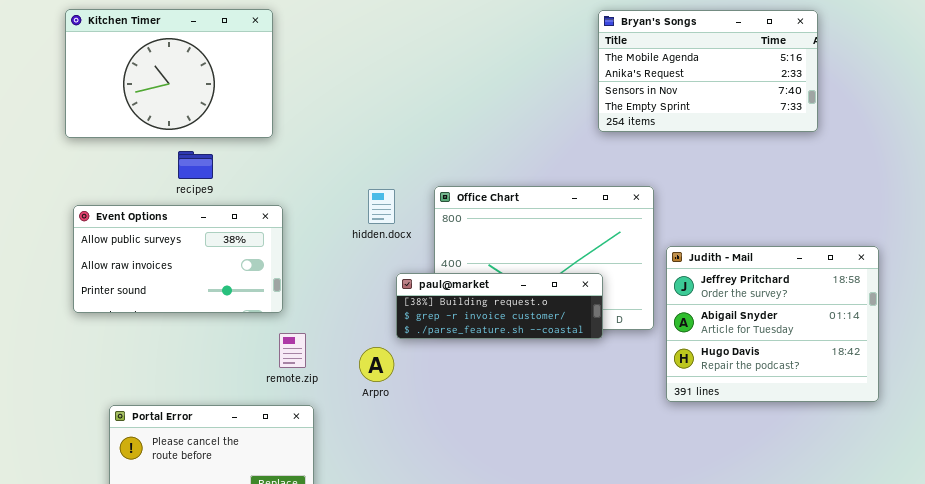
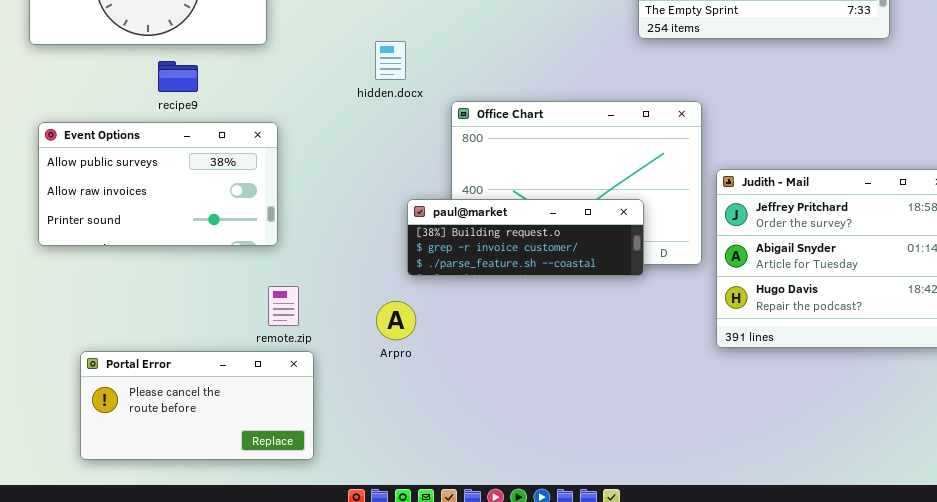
hidden.docx: [368,189,395,224] -> [375,41,406,80], moved
remote.zip: [279,333,306,368] -> [268,286,299,326], moved
Arpro: [359,347,394,382] -> [376,301,416,340], moved

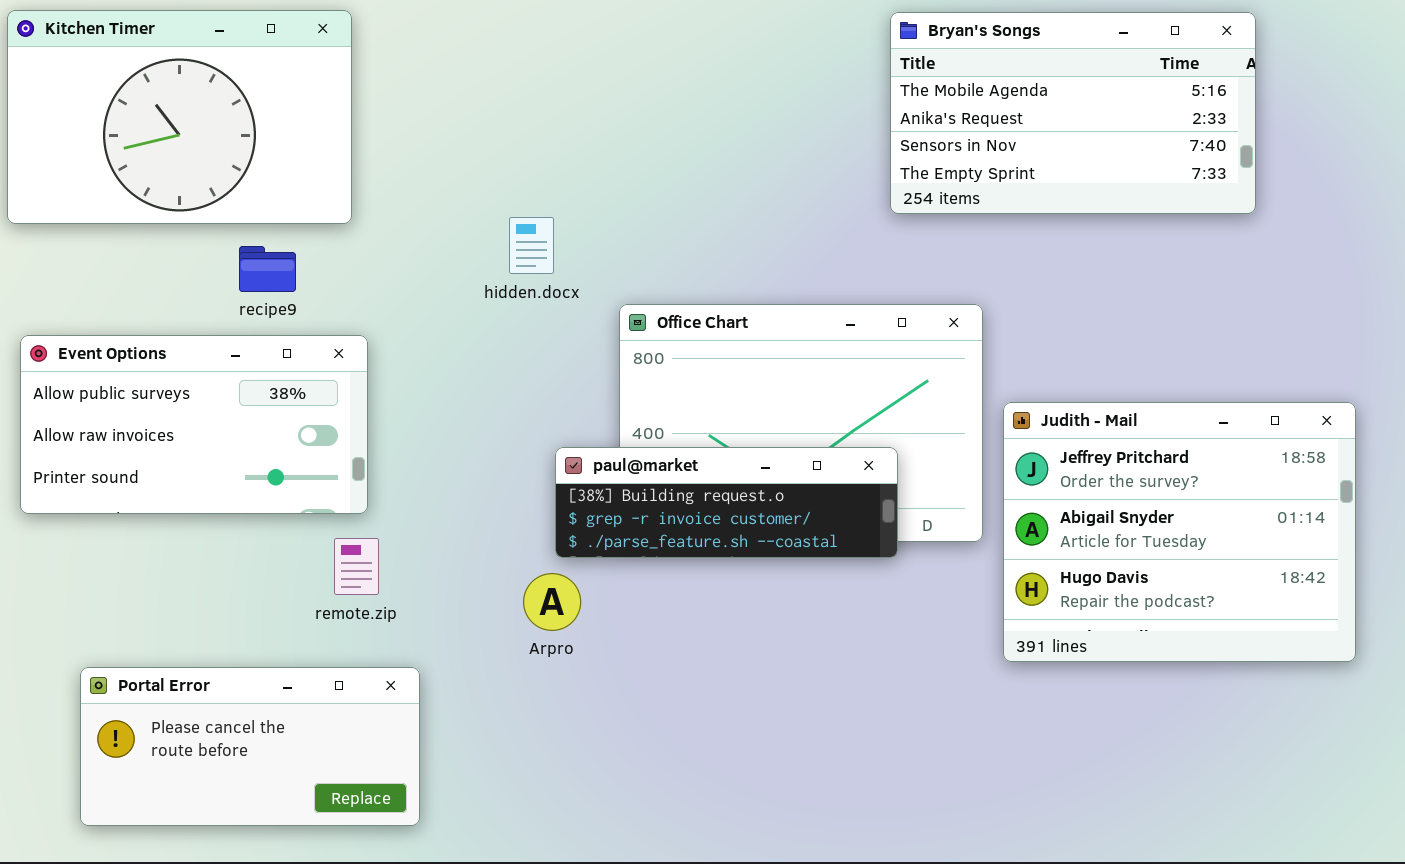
recipe9: [158,61,198,92] -> [239,246,296,292], moved
remote.zip: [268,286,299,326] -> [334,538,379,595], moved
Arpro: [376,301,416,340] -> [523,573,581,631], moved

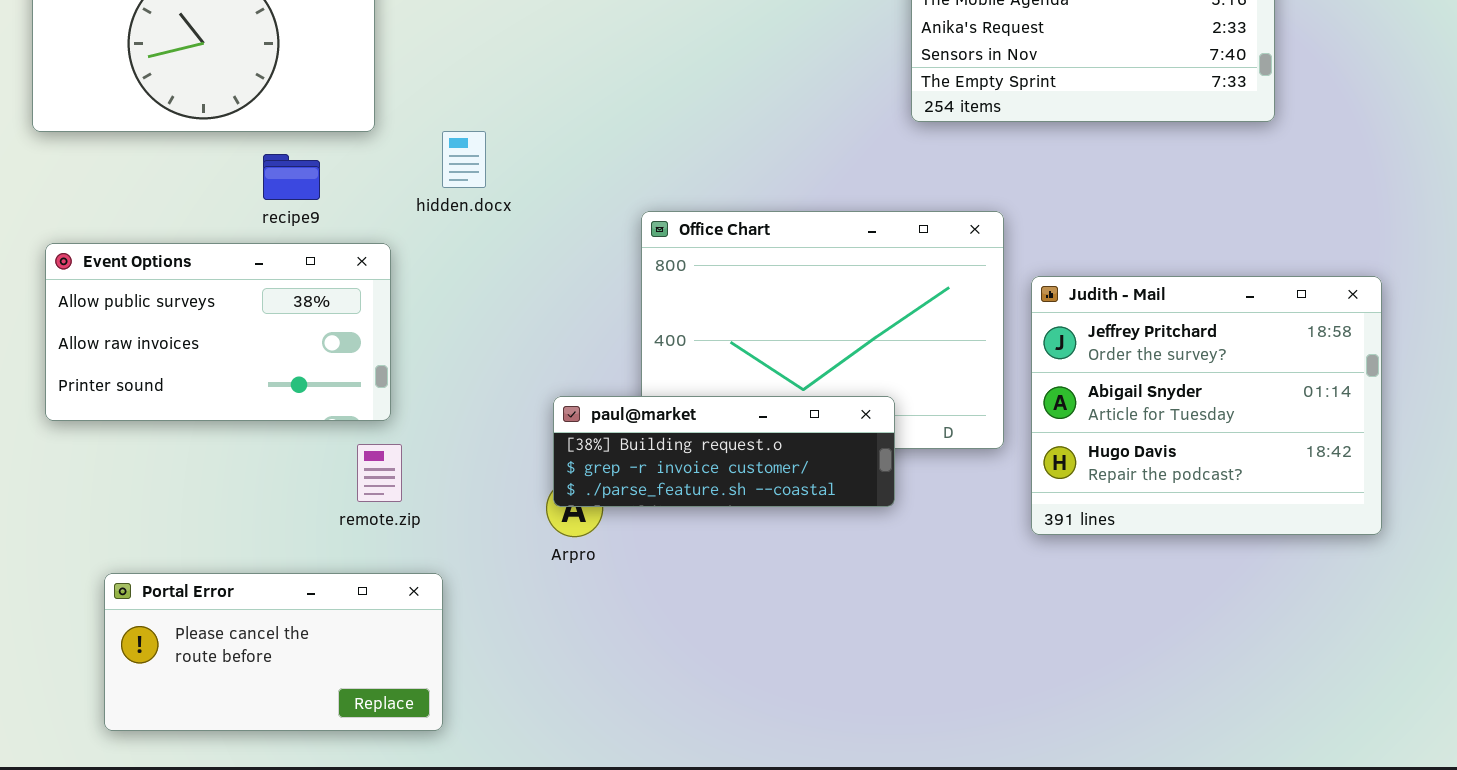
hidden.docx: [509,217,554,274] -> [442,131,486,188], moved
Judith - Mail: [1003,402,1356,662] -> [1031,276,1382,535], moved
paul@market: [555,447,898,558] -> [553,396,895,507], moved

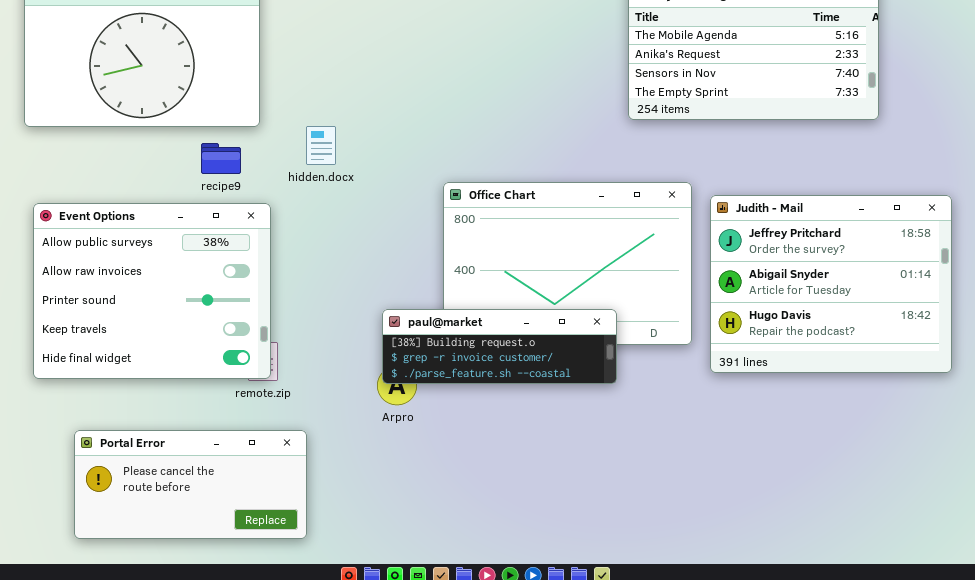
recipe9: [263,154,320,200] -> [201,143,241,174], moved
Event Options: [45,243,391,421] -> [33,203,271,379], resized
Judith - Mail: [1031,276,1382,535] -> [710,195,952,373], moved

